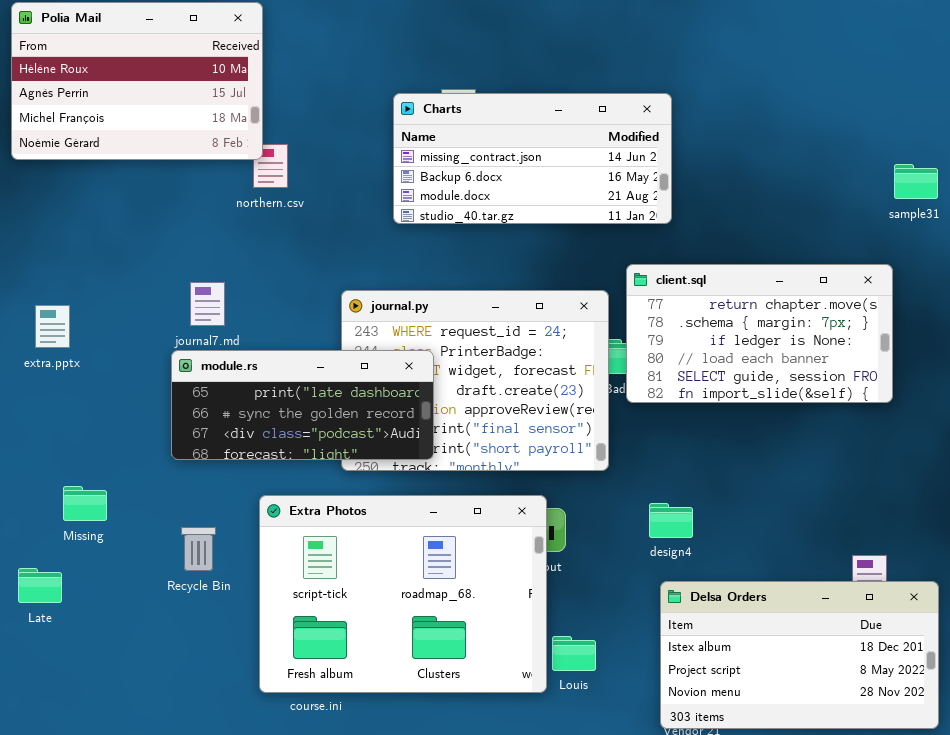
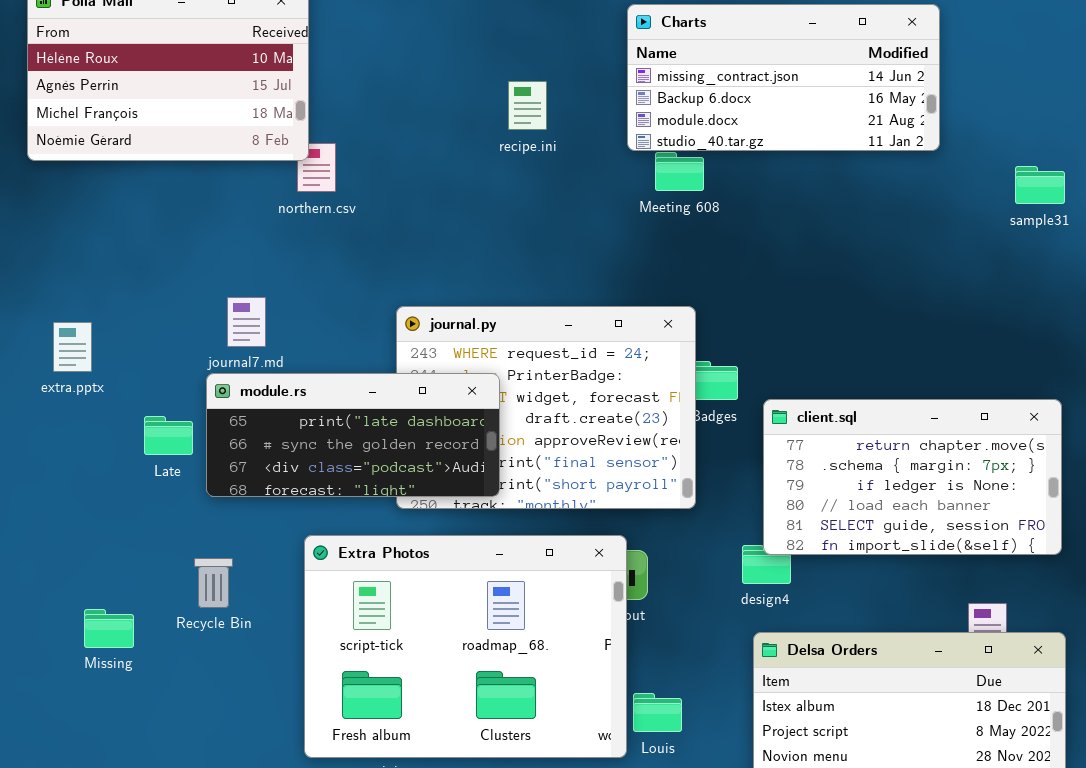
Charts: [393,93,672,224] -> [627,4,940,151], moved
client.sql: [626,264,893,403] -> [763,399,1062,555], moved
Missing: [63,486,107,521] -> [84,609,134,648], moved
Recycle Bin: [181,527,216,571] -> [194,558,233,608], moved
Late: [18,568,62,603] -> [144,416,193,455], moved

